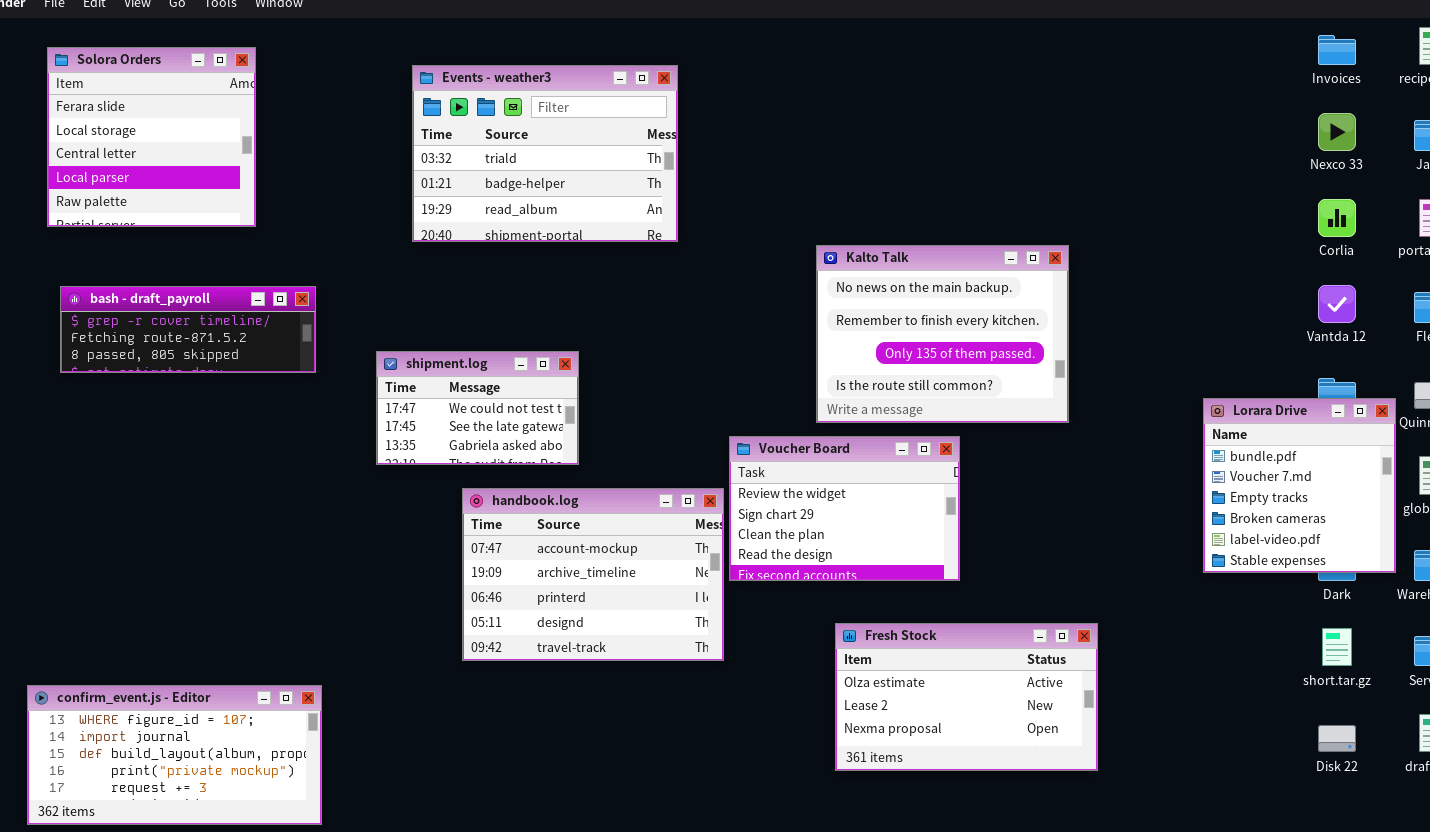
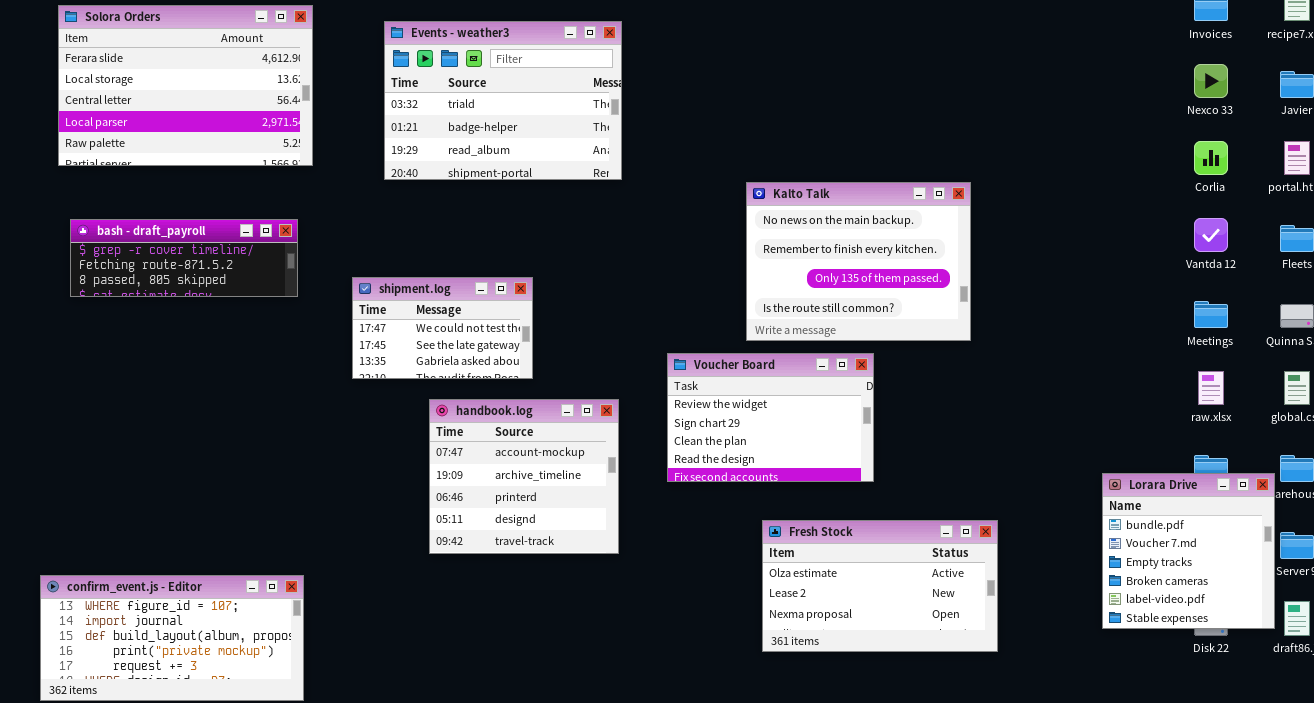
Solora Orders: [47,47,256,227] -> [58,5,313,166], resized
Lorara Drive: [1203,398,1396,573] -> [1102,473,1275,629], moved
handbook.log: [462,488,724,661] -> [429,399,619,554], resized

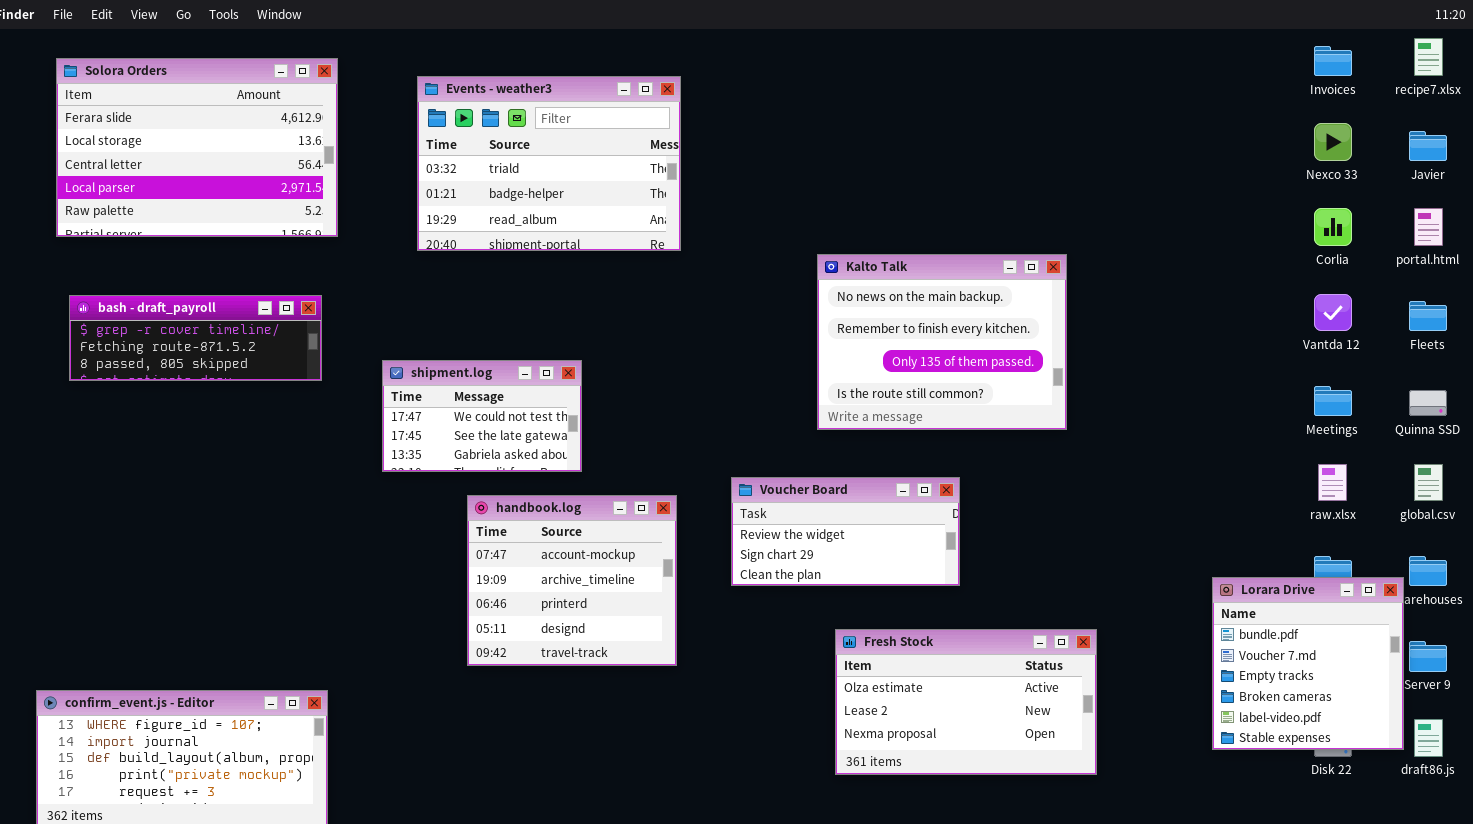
Voucher Board: [667,353,874,482] -> [731,477,960,586], resized

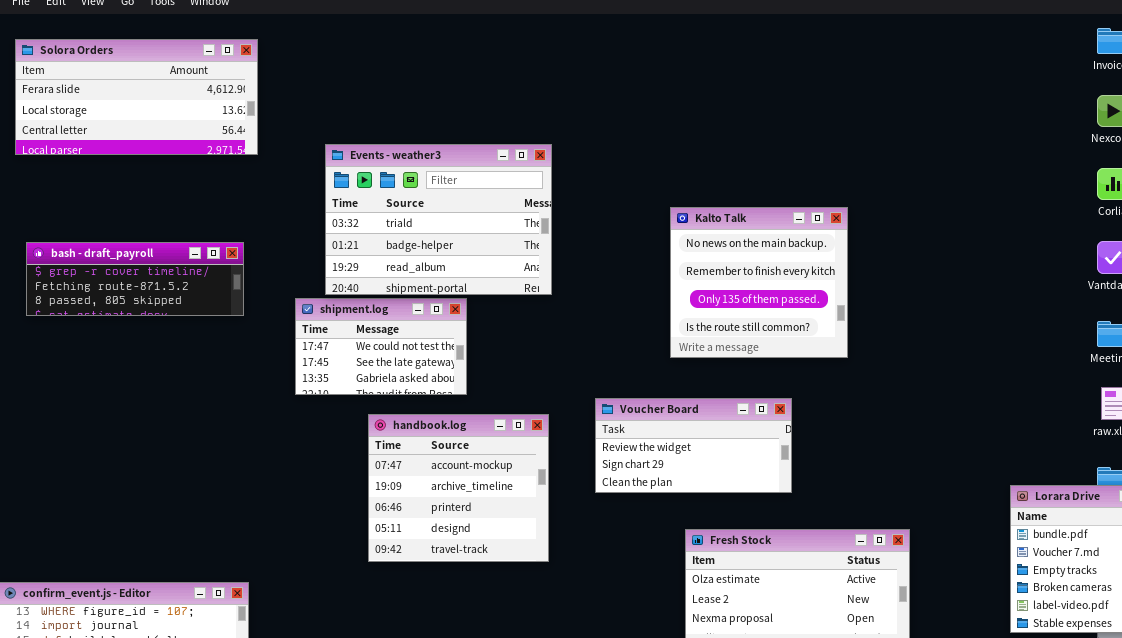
Solora Orders: [56,58,338,237] -> [15,39,258,155], resized
Events - weather3: [417,76,681,251] -> [325,144,552,295], moved
Kalto Talk: [817,254,1067,430] -> [670,207,848,358], resized

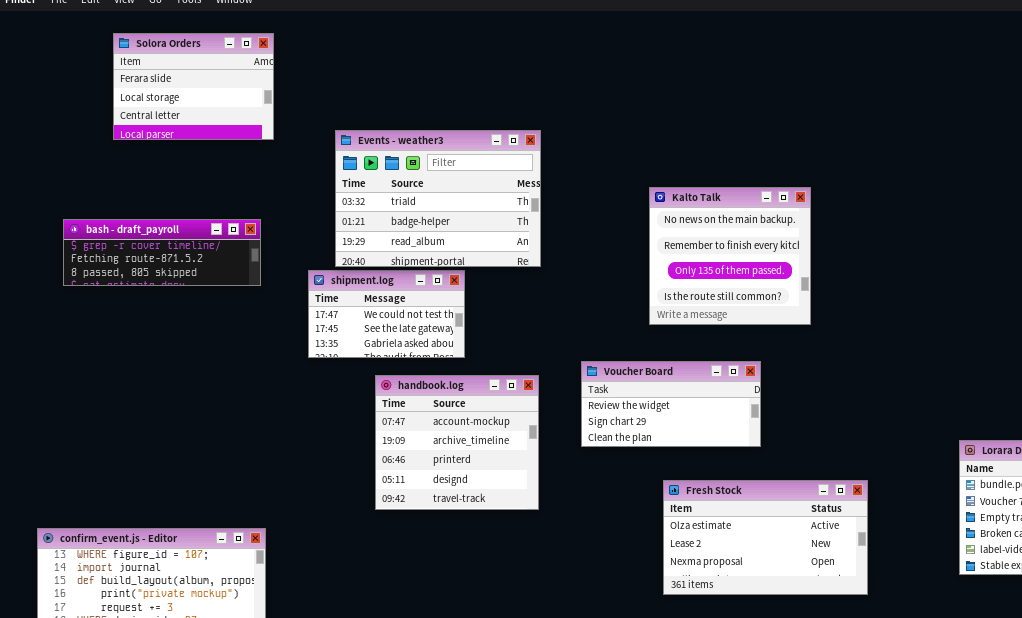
Solora Orders: [15,39,258,155] -> [113,33,274,140], resized

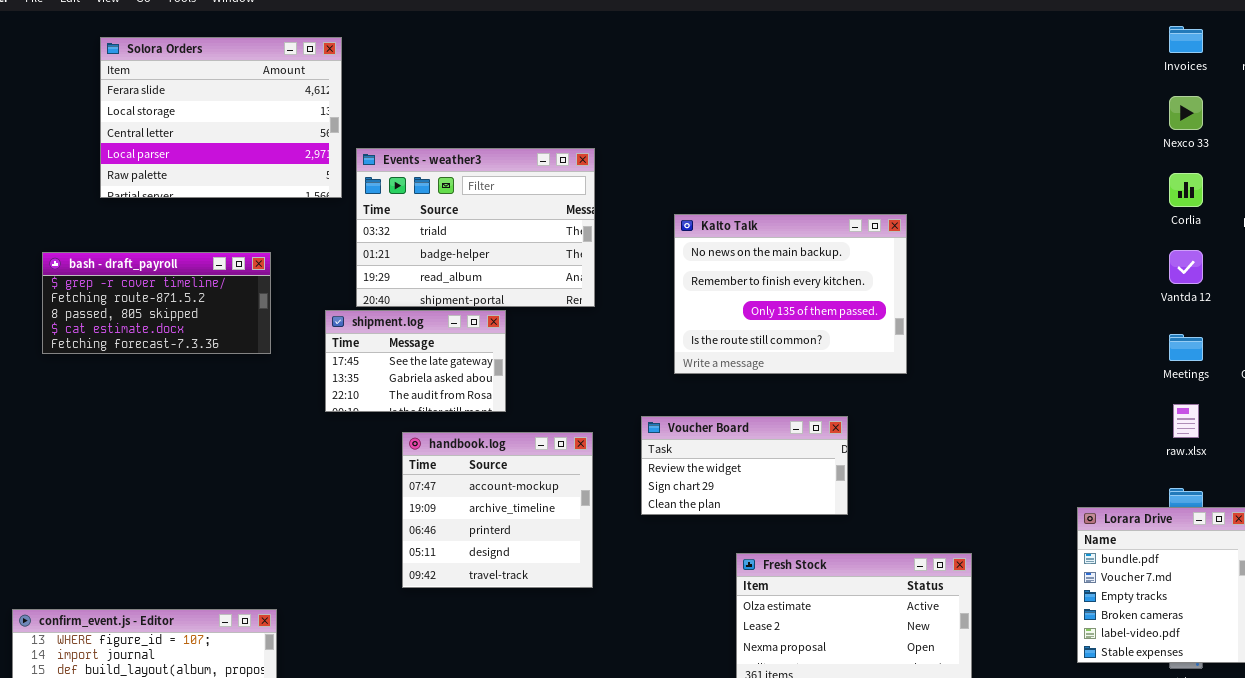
Solora Orders: [113,33,274,140] -> [100,37,342,198], resized
Kalto Talk: [649,187,811,325] -> [674,214,907,374], resized
bash - draft_payroll: [63,219,261,286] -> [42,252,271,354], resized
shipment.log: [308,270,465,358] -> [325,310,506,412], scrolled down 1 row

